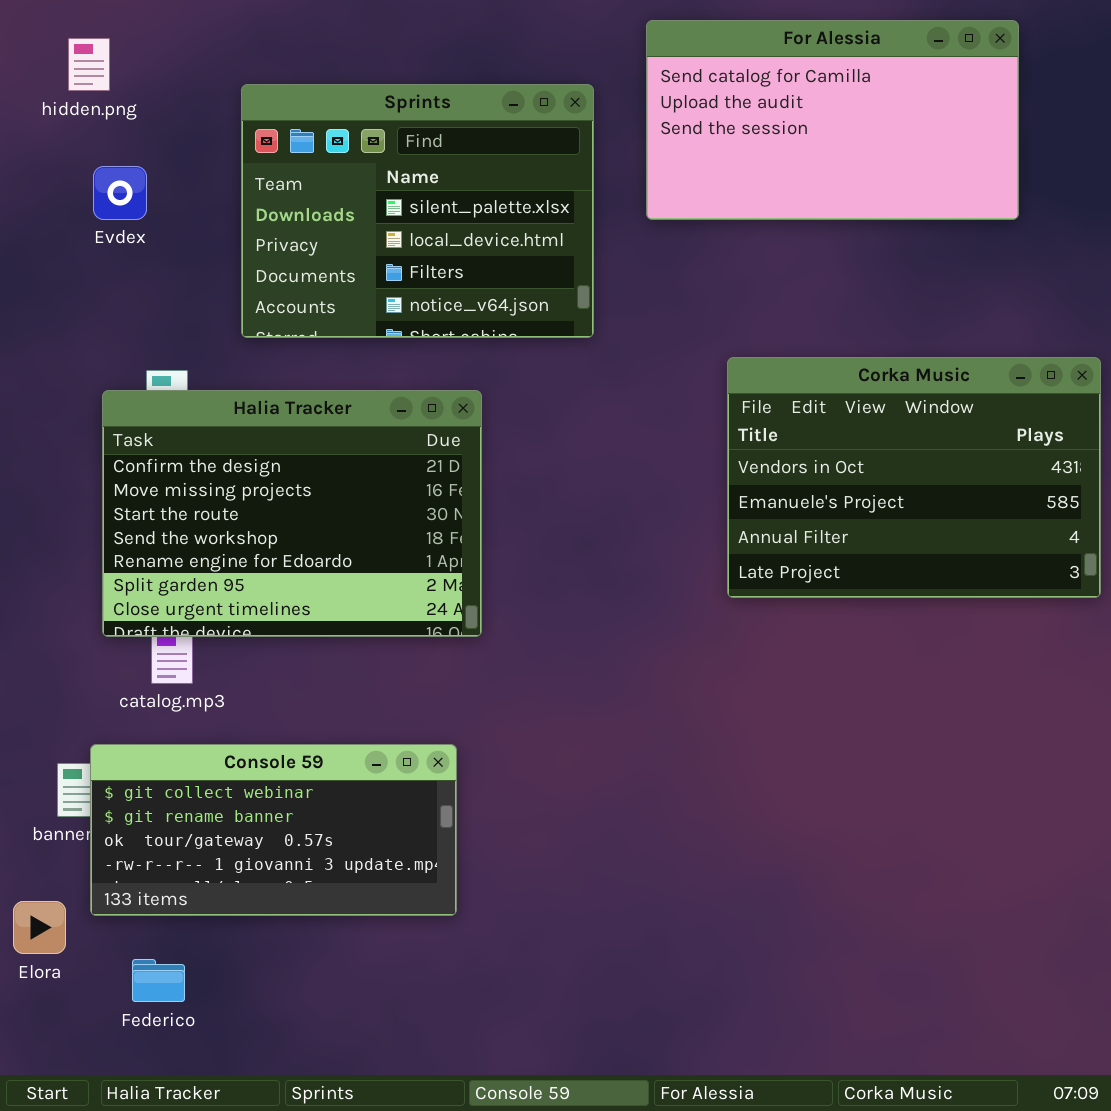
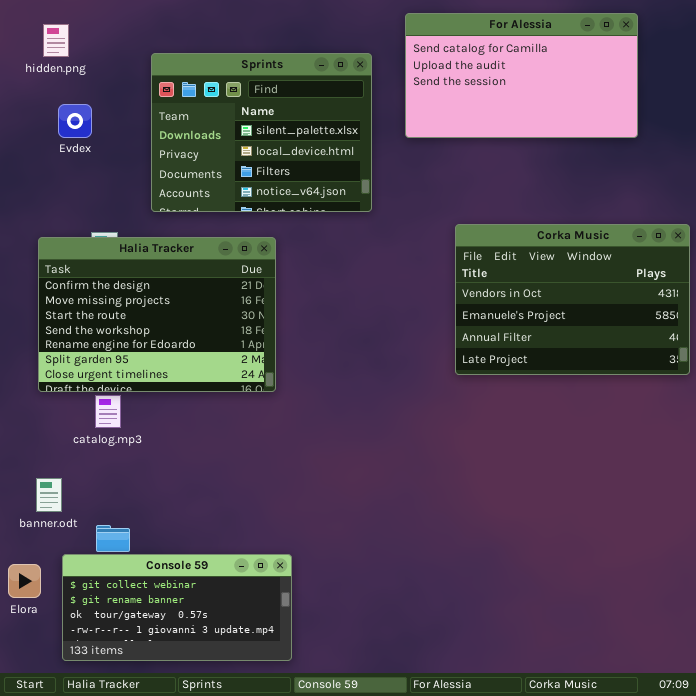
Halia Tracker: [102,390,482,637] -> [38,237,276,392], moved
Console 59: [90,744,457,916] -> [62,554,292,661], moved

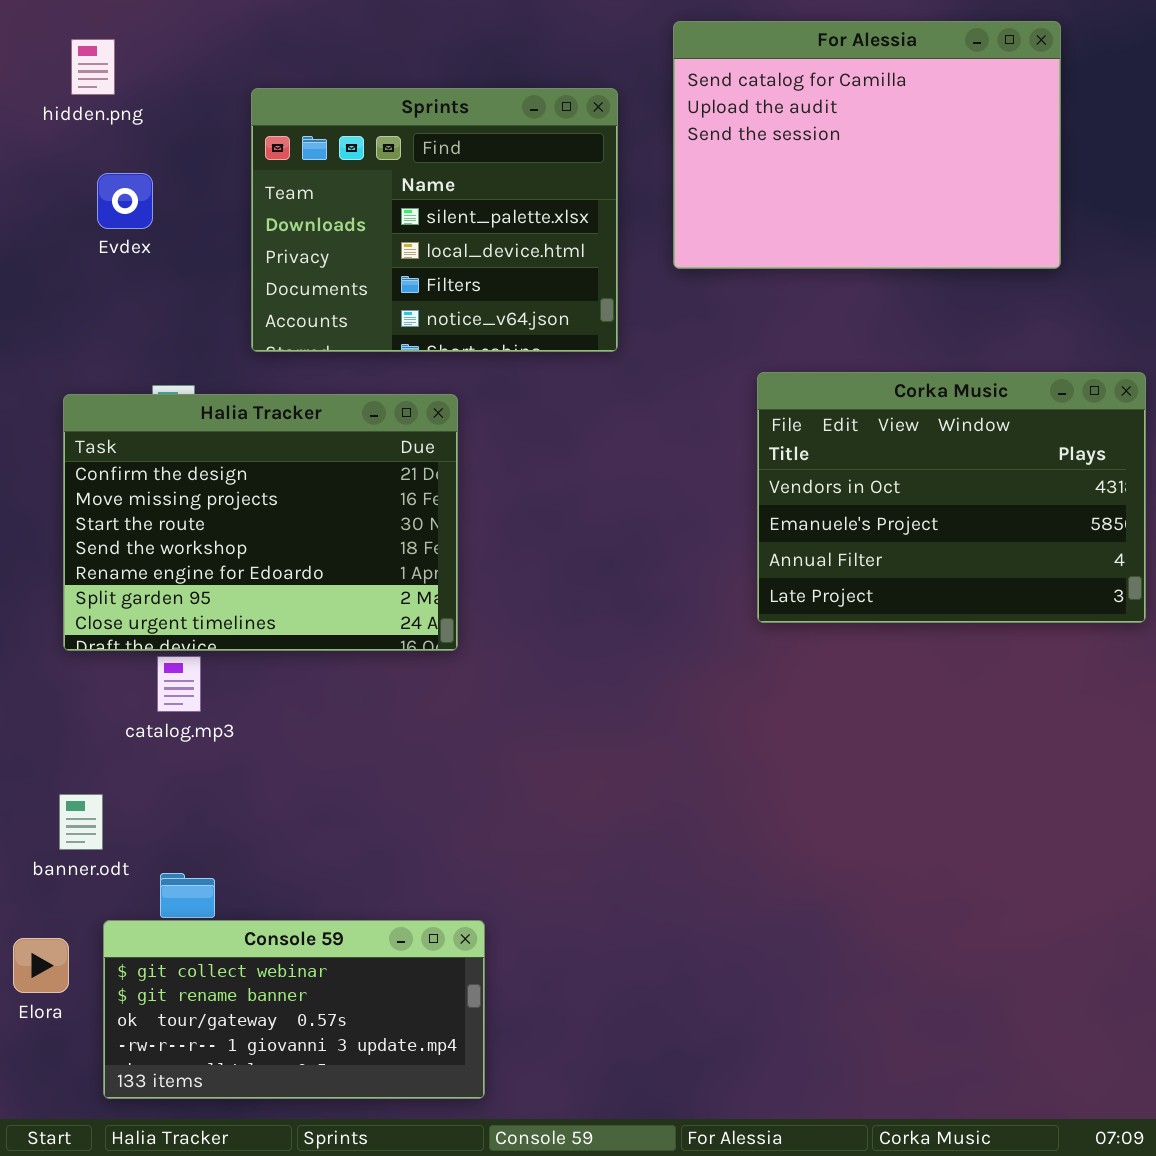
For Alessia: [405,13,638,138] -> [673,21,1061,269], resized

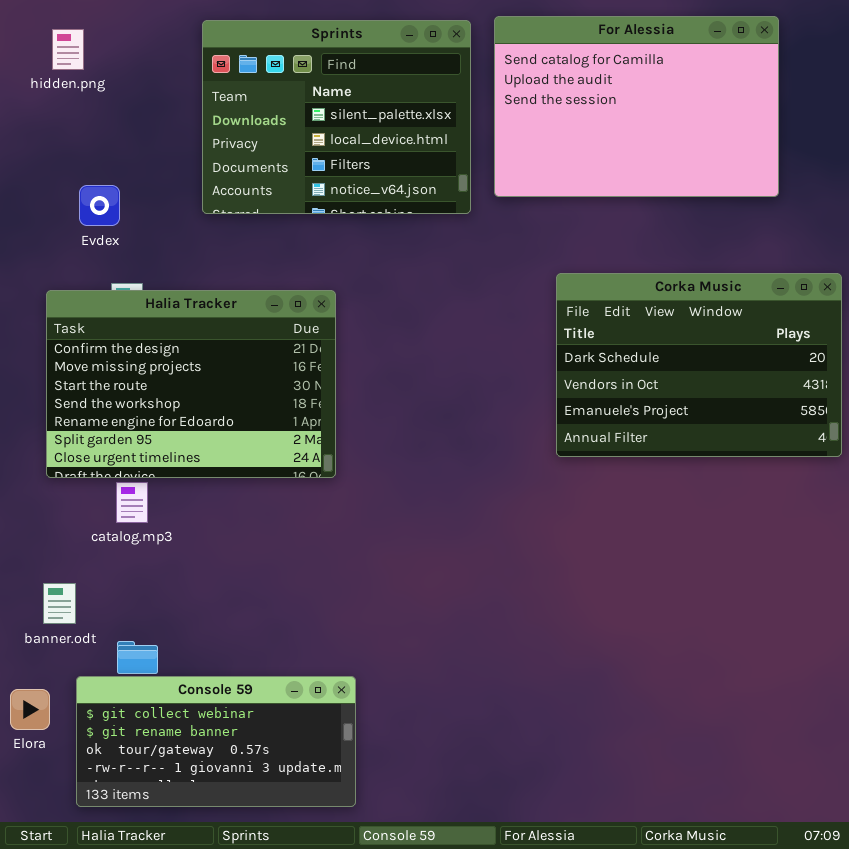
Sprints: [251,88,618,352] -> [202,20,471,214], moved
Evdex: [97,173,153,229] -> [79,185,120,226], moved
Corka Music: [757,372,1146,623] -> [556,273,842,457], scrolled up 1 row

